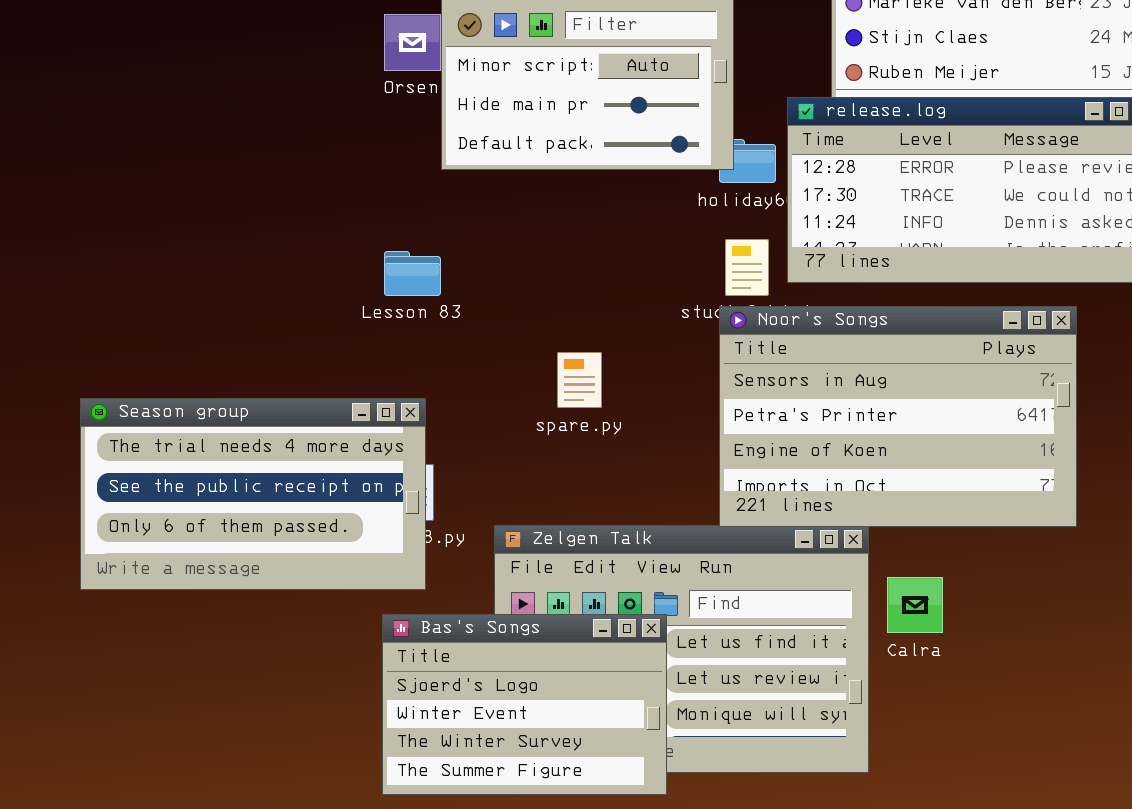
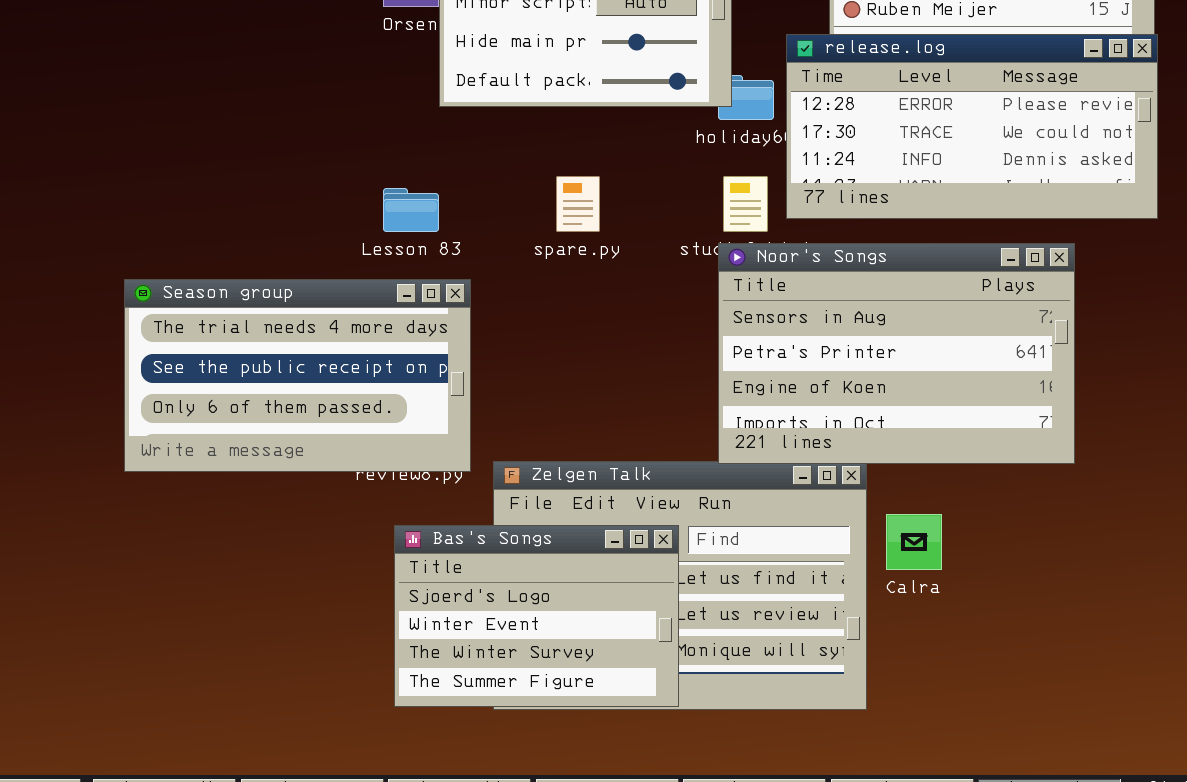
spare.py: [557,352,602,408] -> [556,176,600,232], moved
Season group: [80,398,426,590] -> [124,279,471,472], moved
Bas's Songs: [382,614,667,795] -> [394,525,679,707], moved

